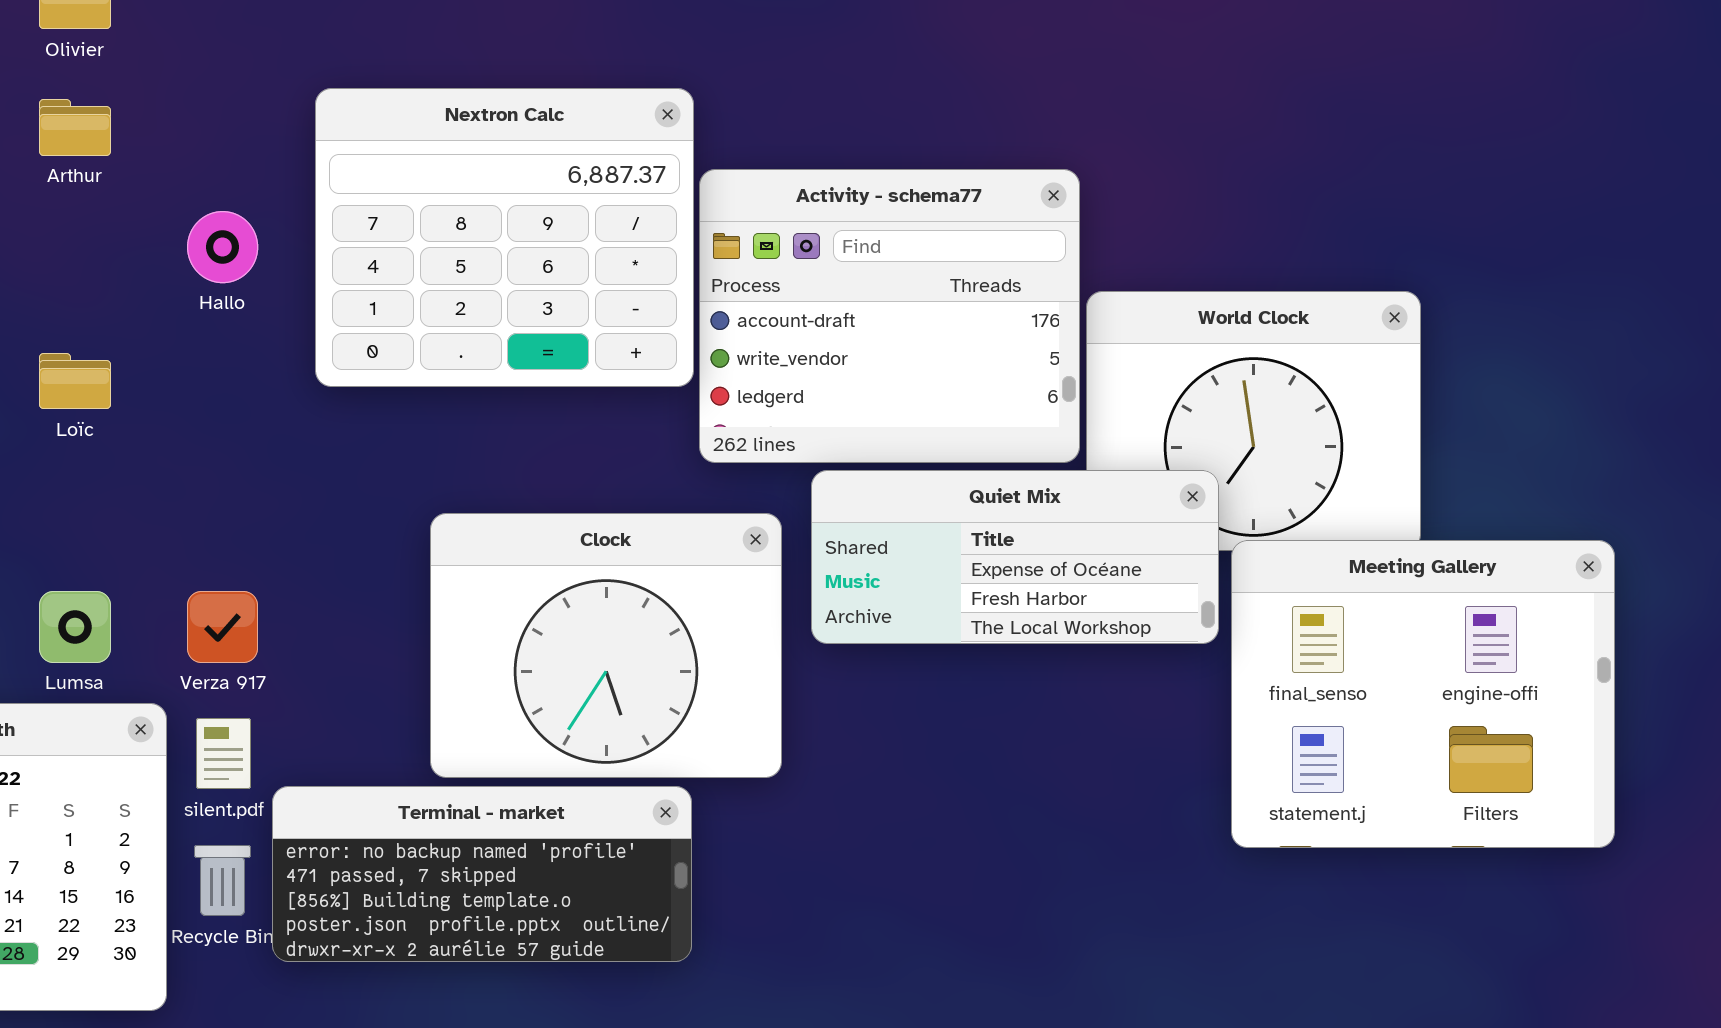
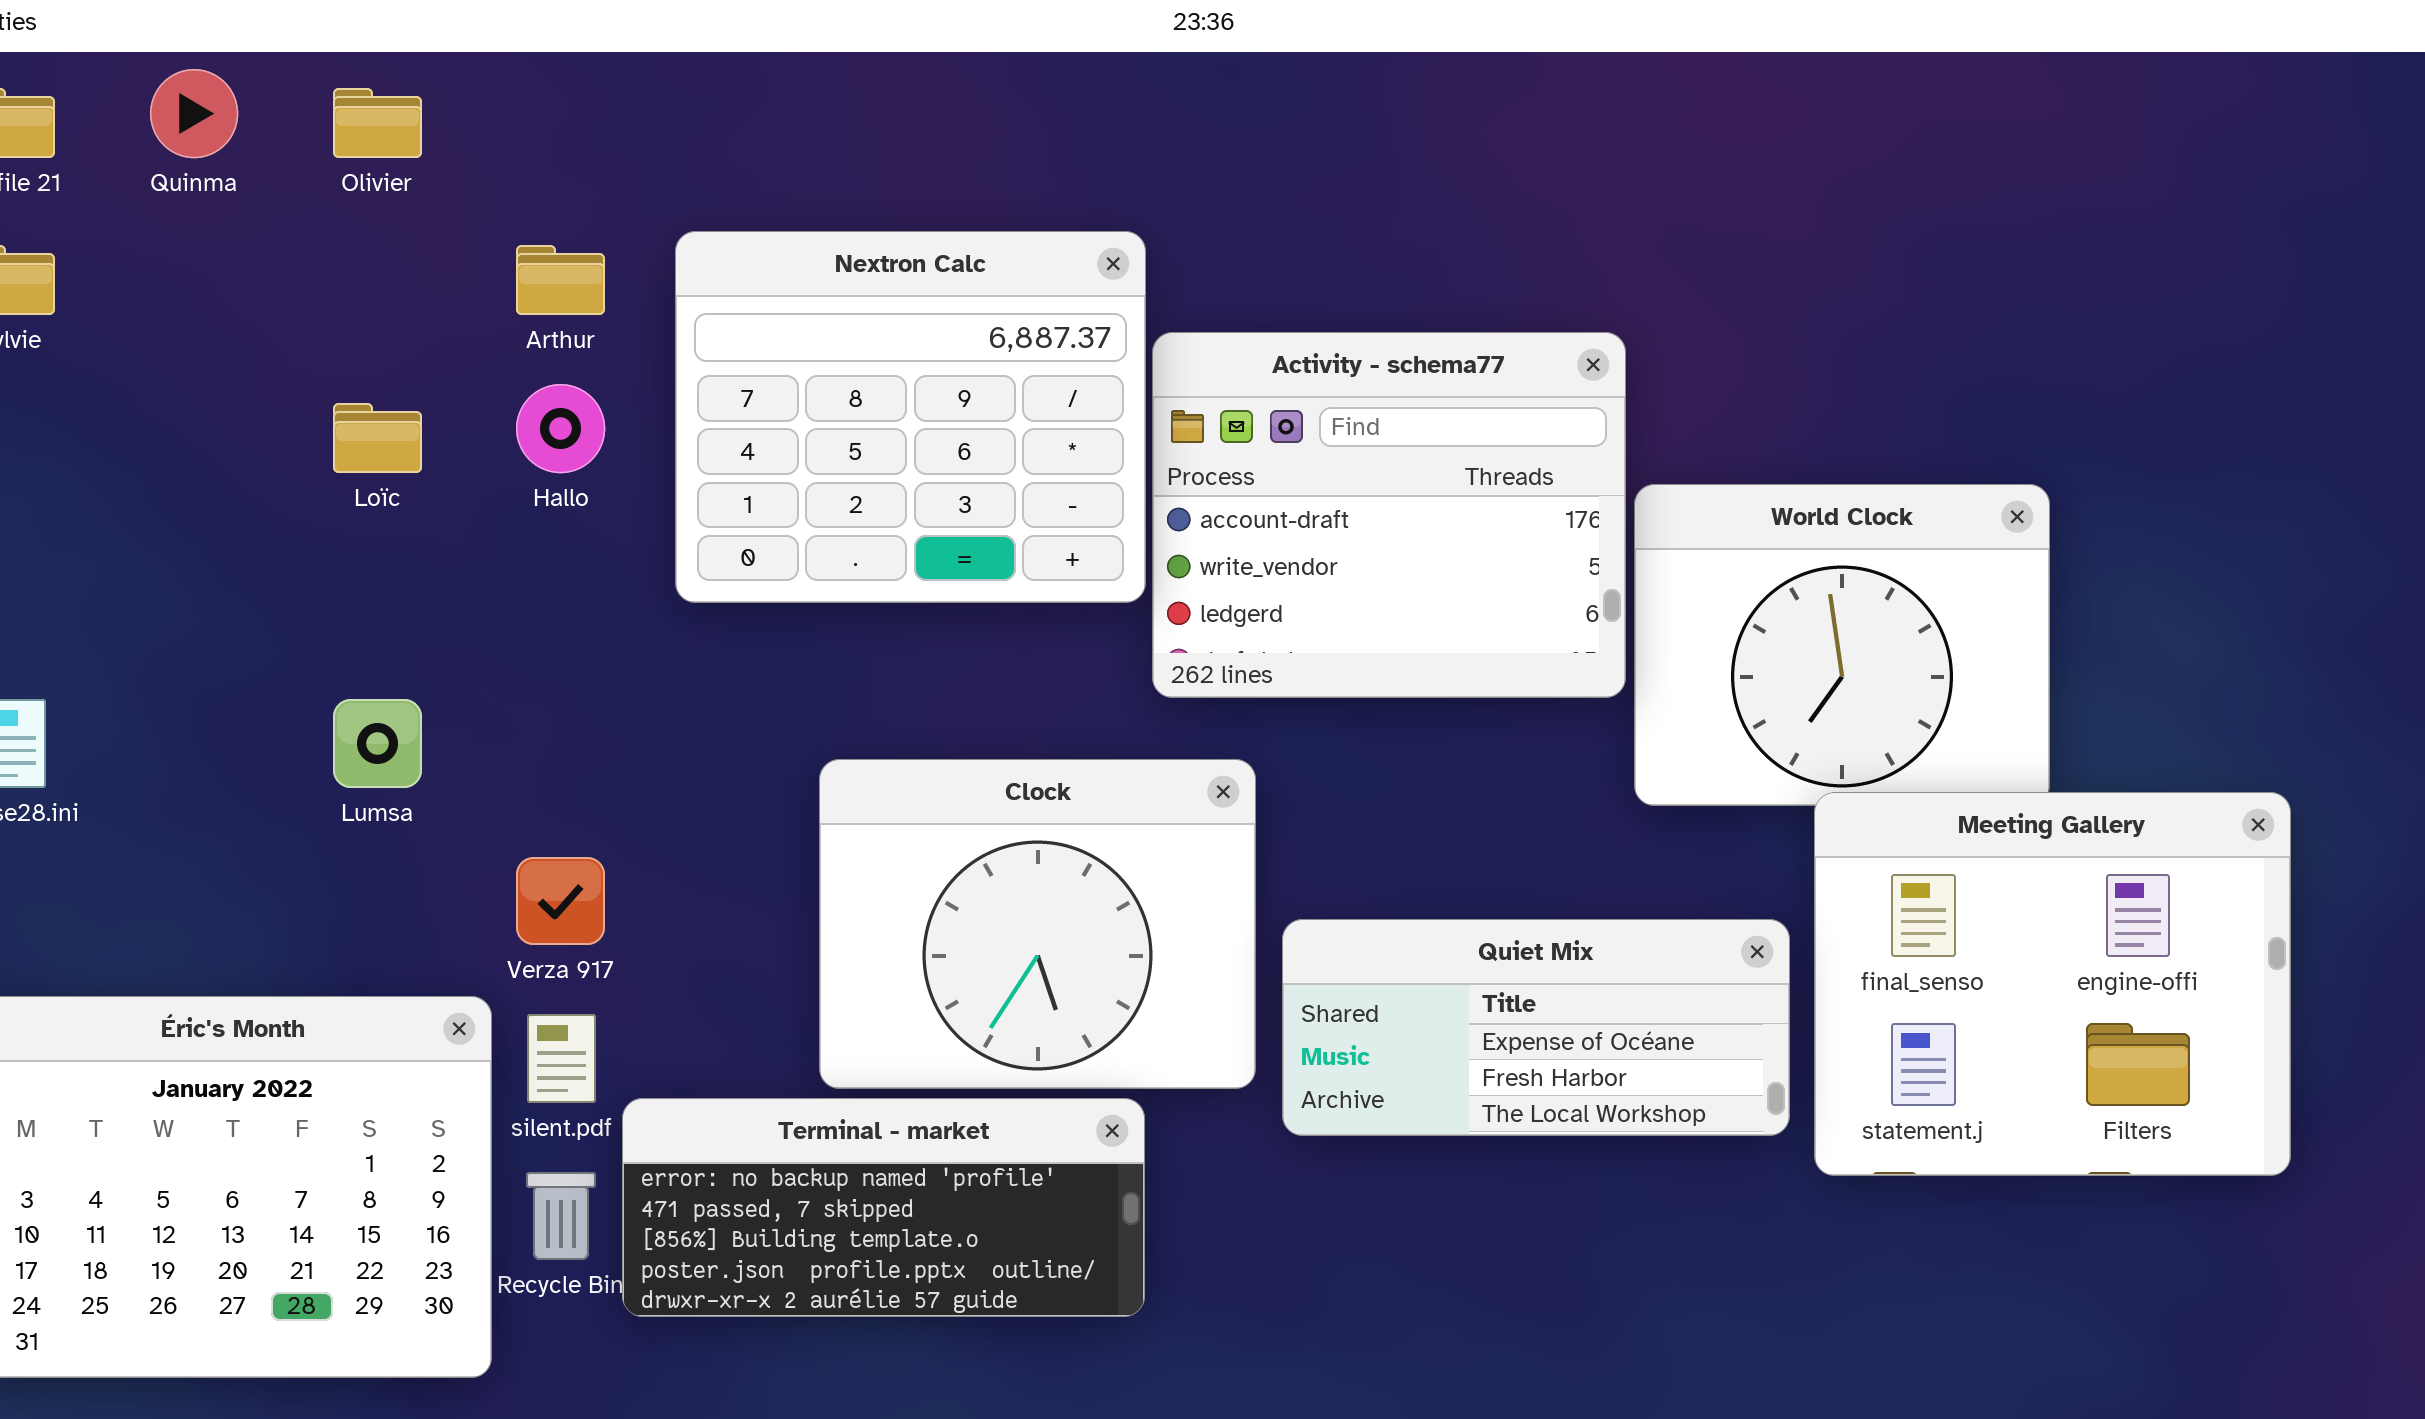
Arthur: [39,99,111,156] -> [516,245,605,315], moved
Loïc: [39,353,111,409] -> [333,403,422,473], moved
Quiet Mix: [811,470,1219,644] -> [1282,919,1790,1136], moved
Lumsa: [39,591,111,663] -> [333,699,422,788], moved

